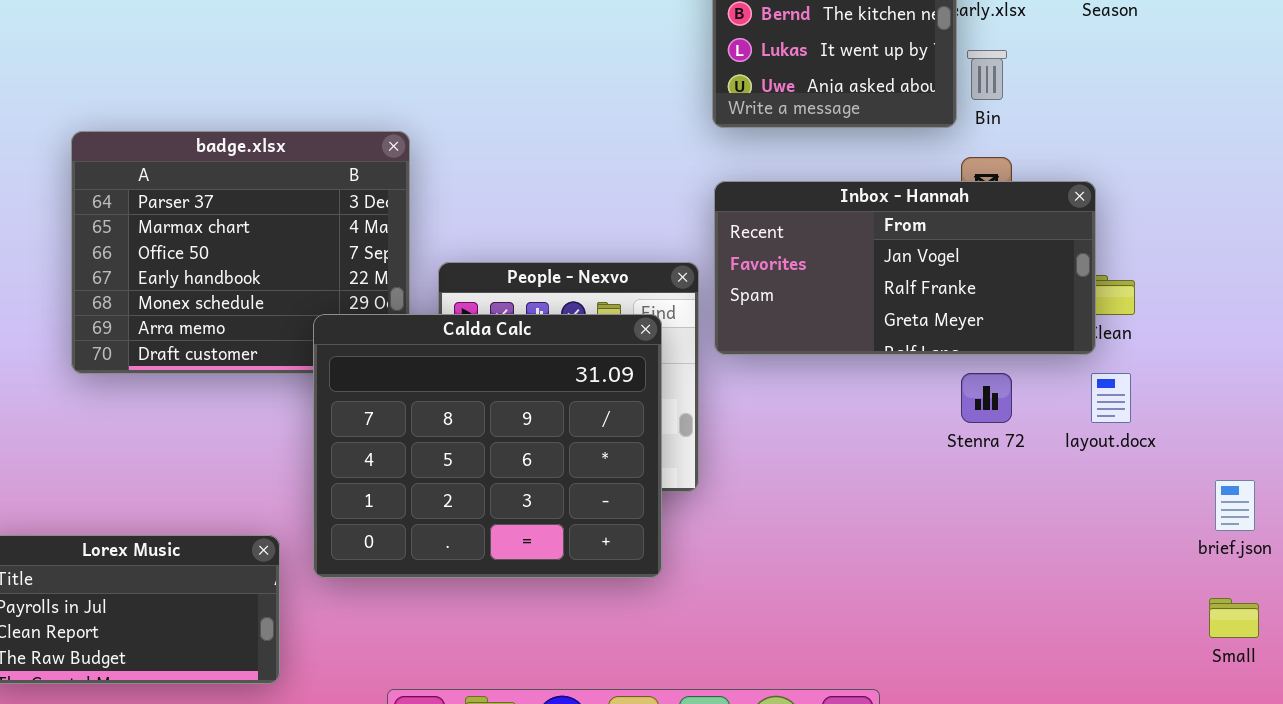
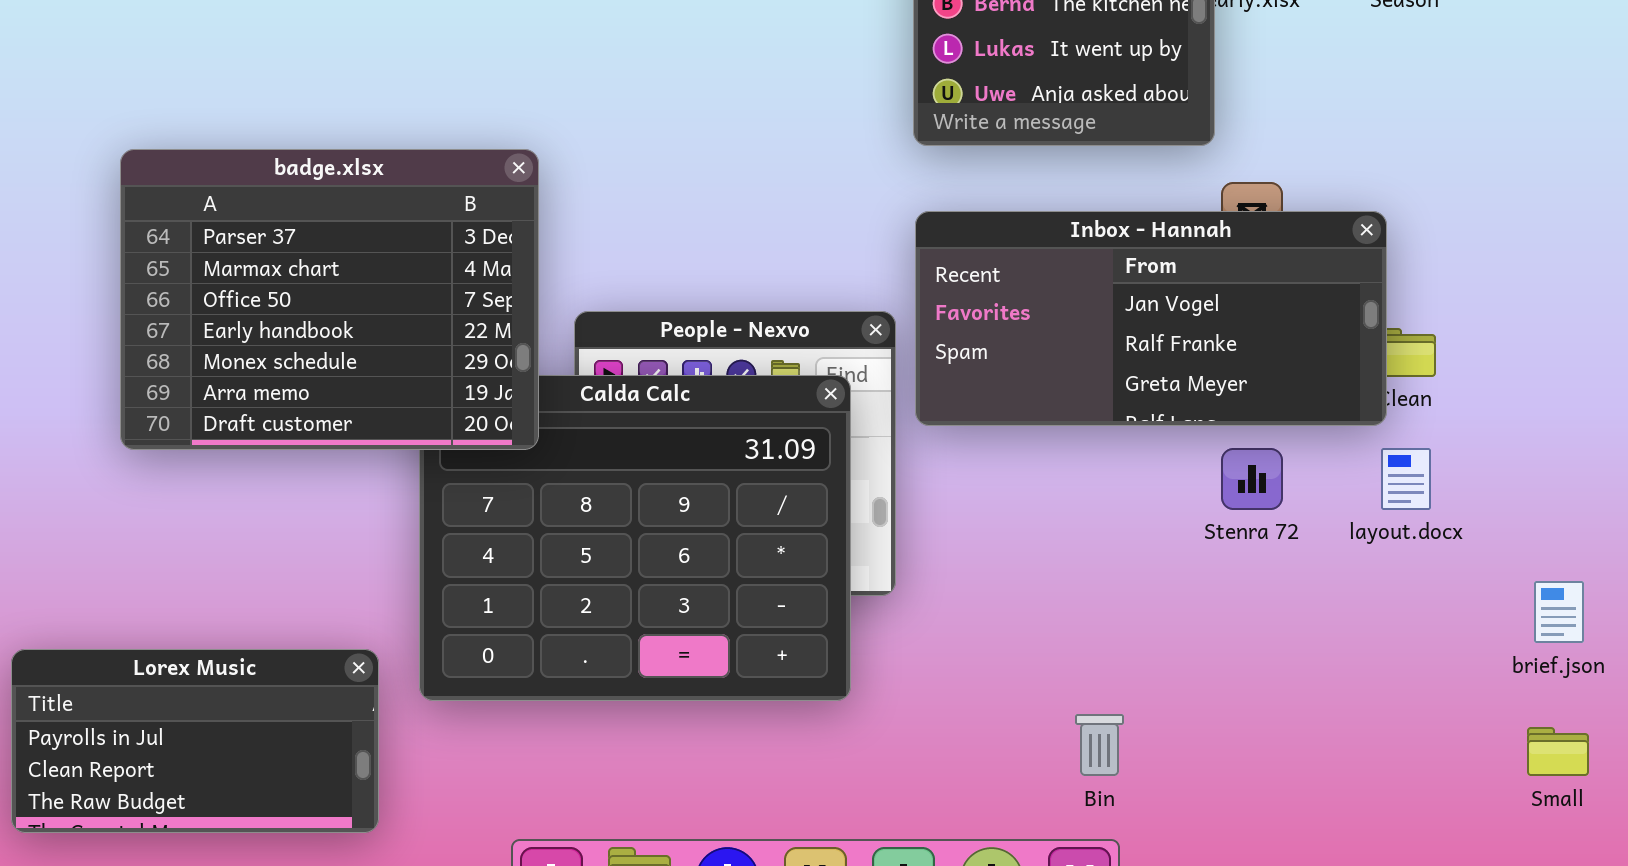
Bin: [967,50,1007,100] -> [1075,714,1124,776], moved
badge.xlsx: [71,131,410,374] -> [120,149,539,450], raised

